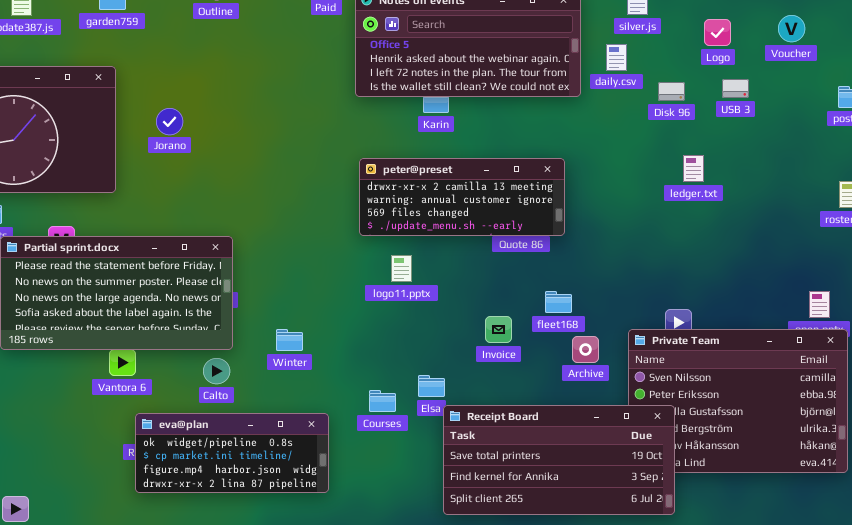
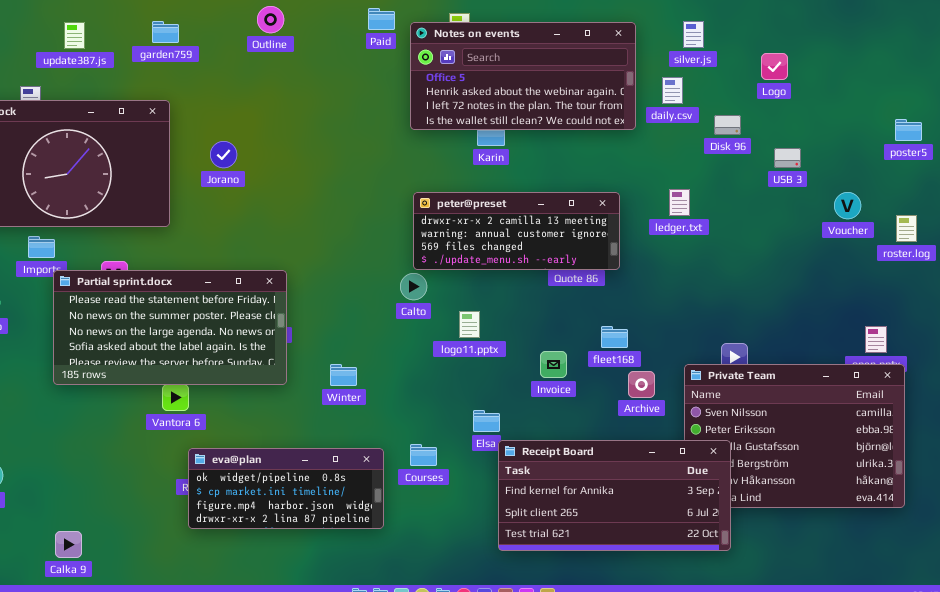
Voucher: [778,15,805,42] -> [834,192,861,219], moved
USB 3: [722,79,749,98] -> [774,148,801,168], moved
ledger.txt: [683,155,704,182] -> [669,189,690,216], moved
logo11.pptx: [391,255,412,282] -> [459,311,480,338], moved
Calto: [203,358,230,384] -> [400,273,427,300], moved
Courses: [369,390,396,412] -> [410,444,437,466], moved
Receipt Board: [443,405,675,515] -> [498,440,731,551], scrolled down 1 row

